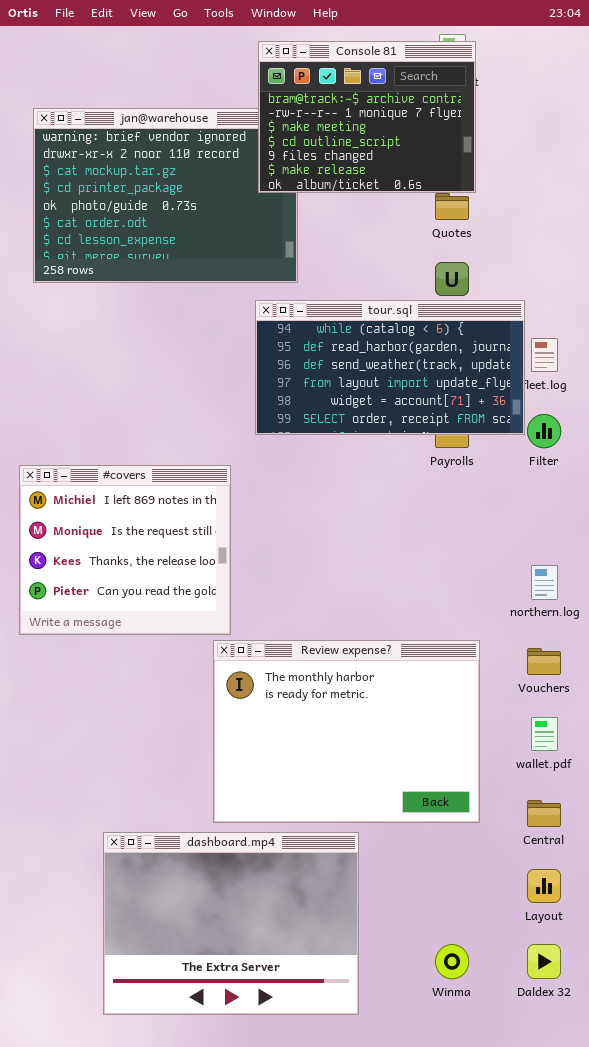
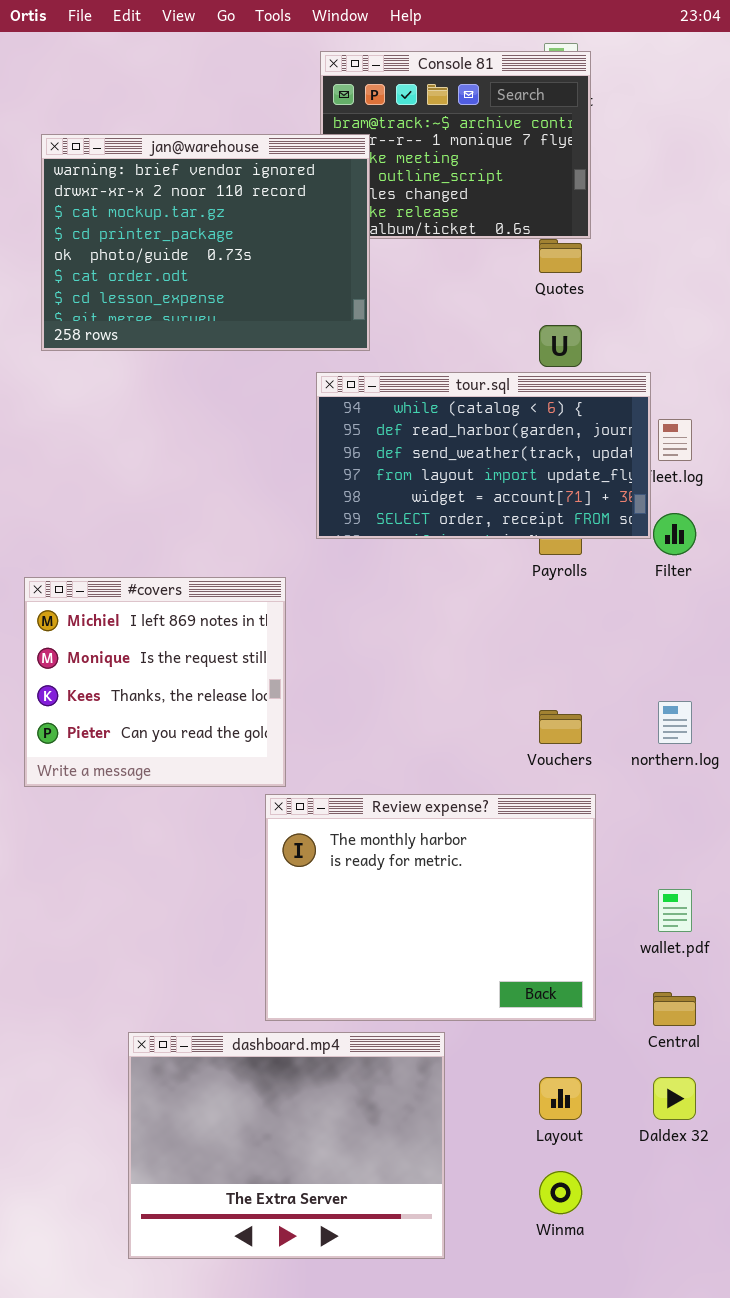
jan@warehouse: [33,108,298,283] -> [41,134,370,351], raised
Vouchers: [527,648,561,675] -> [539,710,582,744], moved
Layout: [527,869,561,903] -> [539,1077,582,1120], moved
Daldex 32: [527,944,561,979] -> [653,1077,696,1120], moved

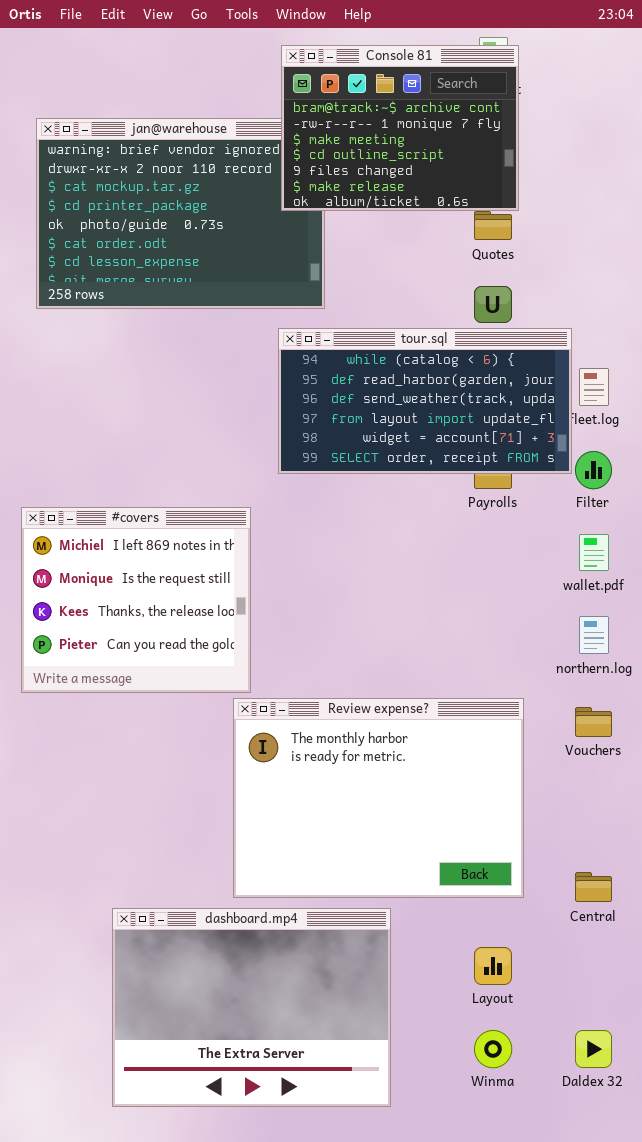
Console 81: [320,51,591,239] -> [281,45,519,211], raised
Vouchers: [539,710,582,744] -> [575,707,612,737], moved
wallet.pdf: [658,889,692,932] -> [579,534,609,571], moved
Daldex 32: [653,1077,696,1120] -> [575,1030,612,1068], moved

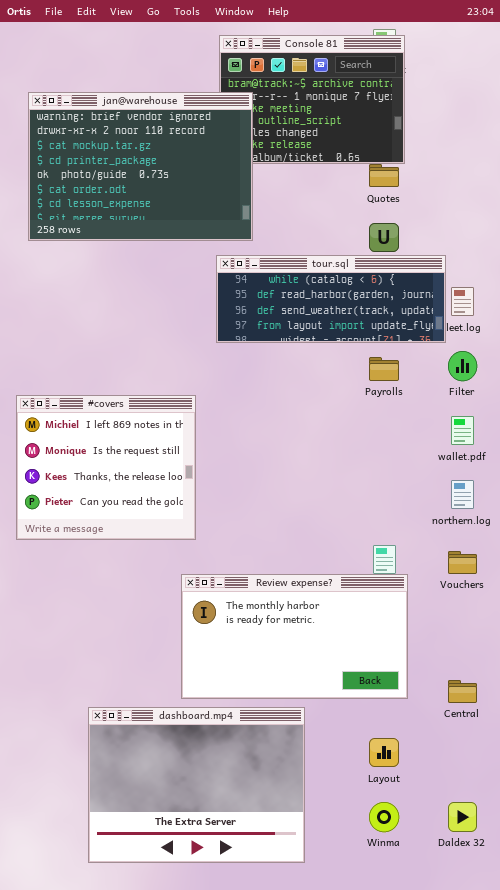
jan@warehouse: [36,118,325,309] -> [28,92,253,241], raised
tour.sql: [278,328,572,474] -> [216,255,446,343], resized
Review expense?: [233,698,524,898] -> [181,574,408,699], resized

